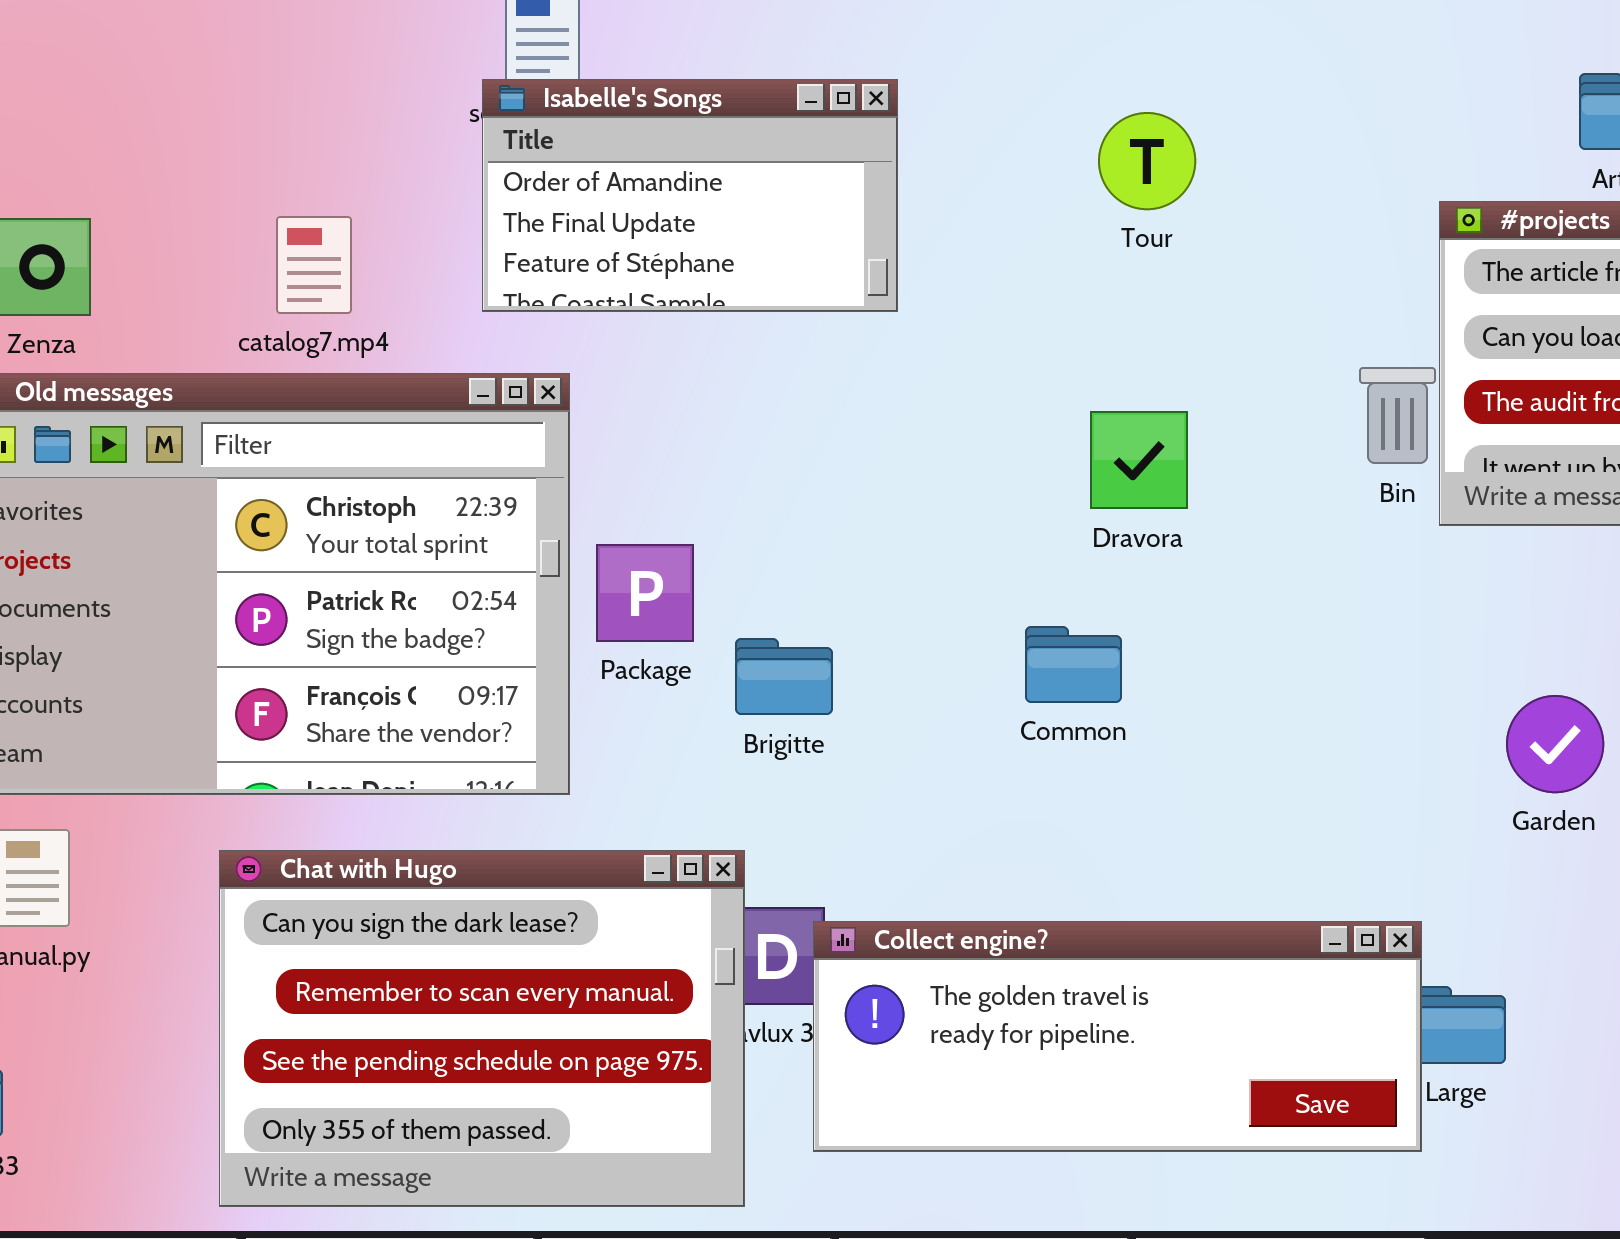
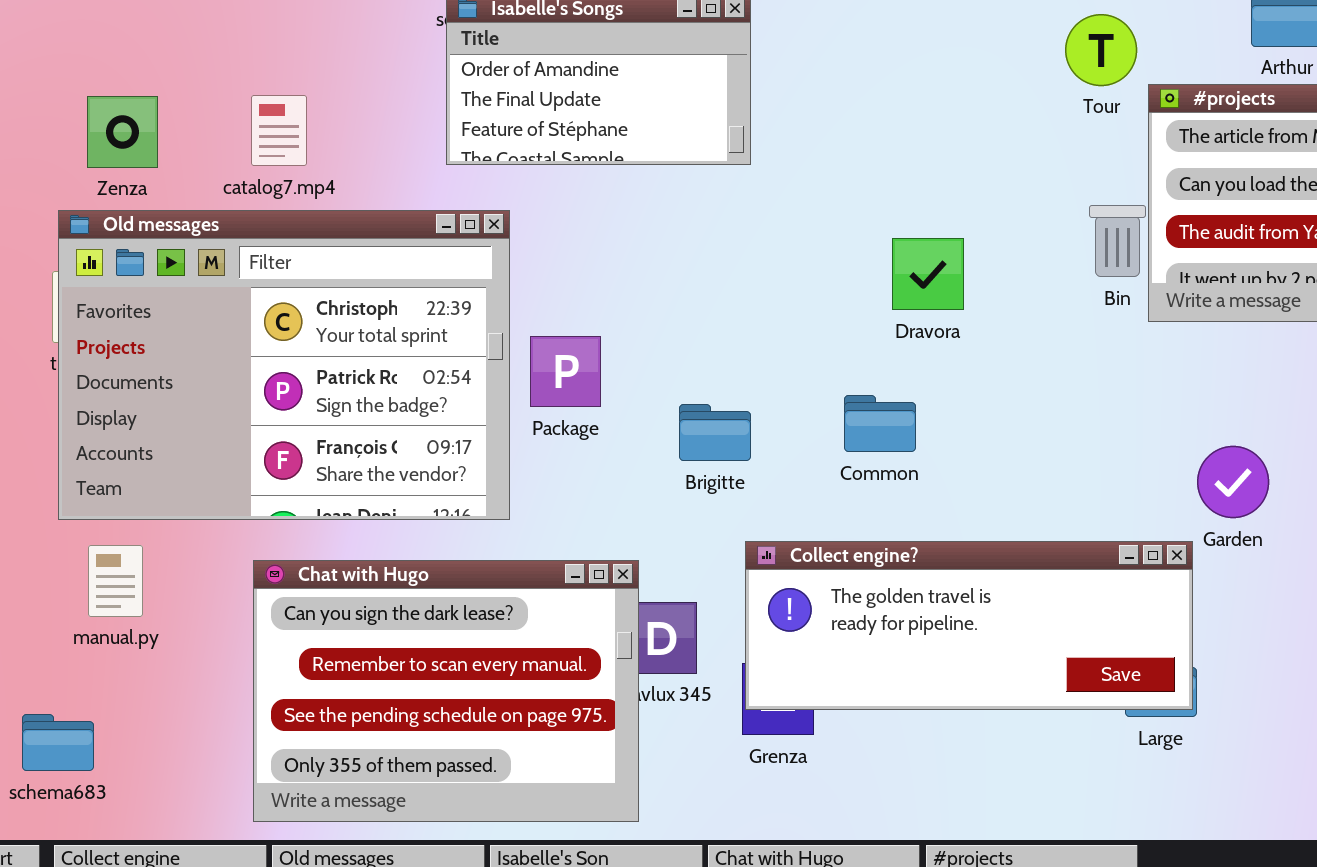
Tour: [1098,112,1196,210] -> [1065,14,1137,86], moved
catalog7.mp4: [276,216,352,314] -> [251,95,307,166], moved
Brigitte: [735,638,833,715] -> [679,404,751,461], moved
Collect engine?: [813,921,1422,1152] -> [745,541,1193,710], moved

